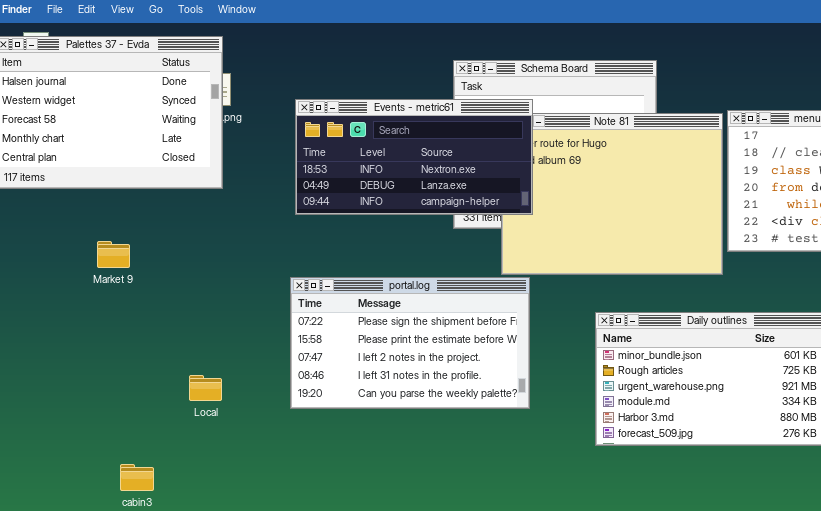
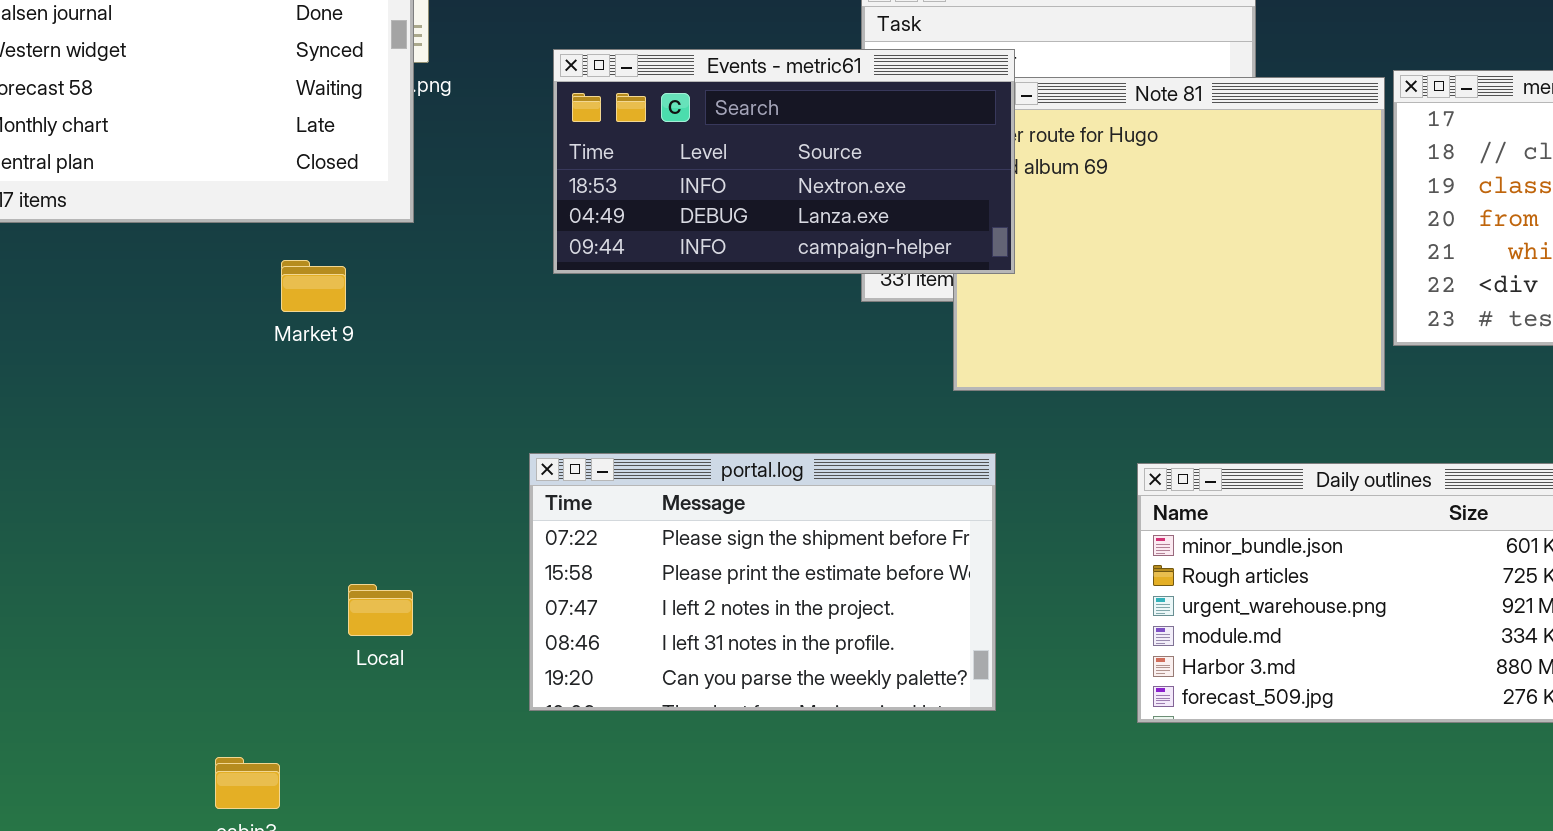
Market 9: [97,241,130,268] -> [281,260,346,312], moved
portal.log: [290,277,530,409] -> [529,453,996,711], moved

